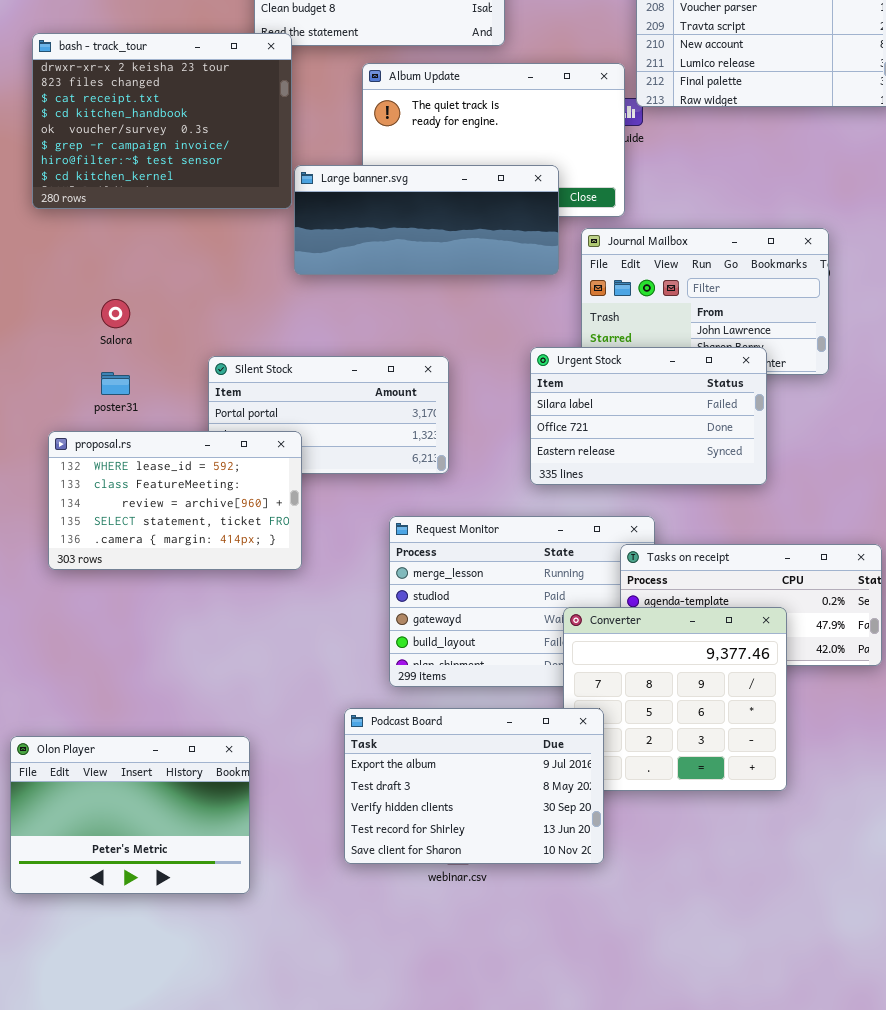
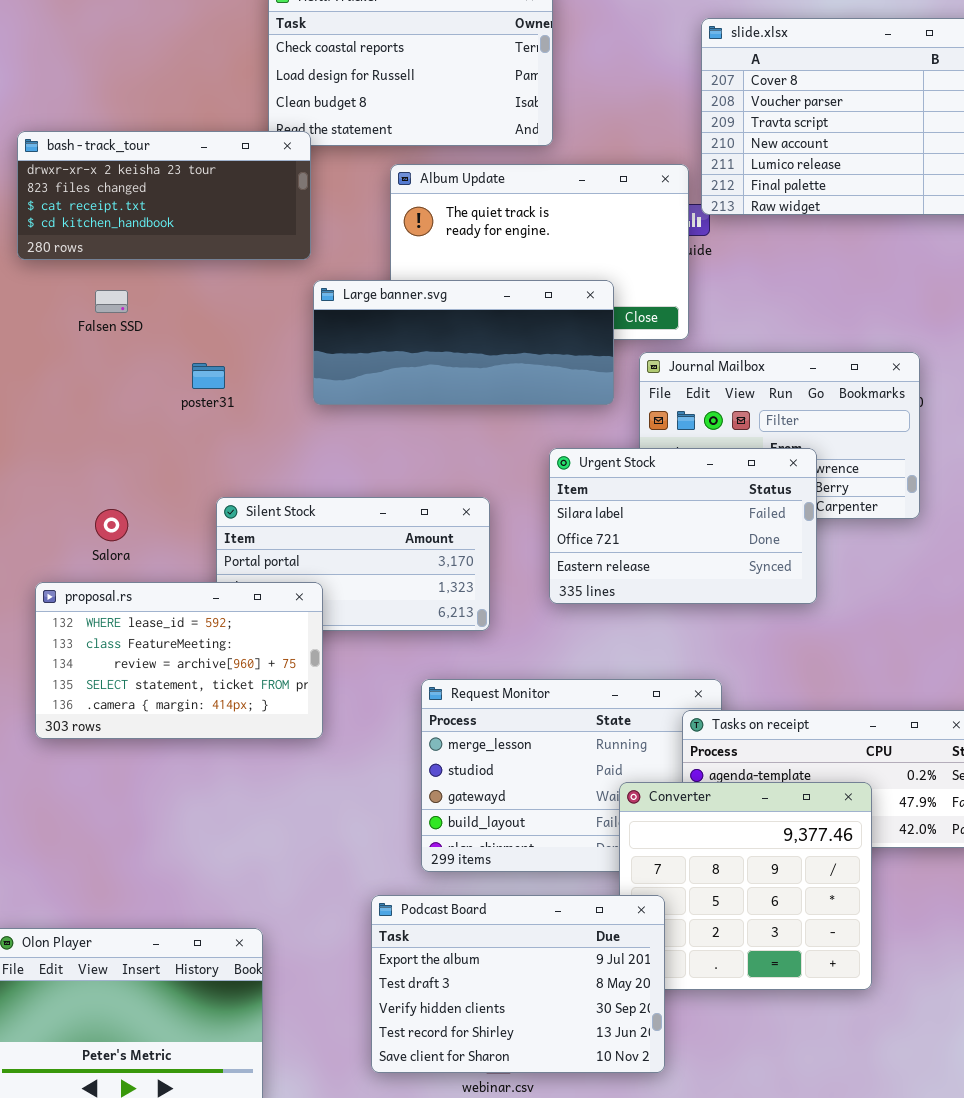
bash - track_tour: [32,33,292,209] -> [17,131,311,260], resized
Salora: [101,299,130,328] -> [95,509,128,541], moved
Urgent Stock: [530,347,767,485] -> [549,448,817,604], moved
poster31: [101,372,130,395] -> [192,363,225,389], moved

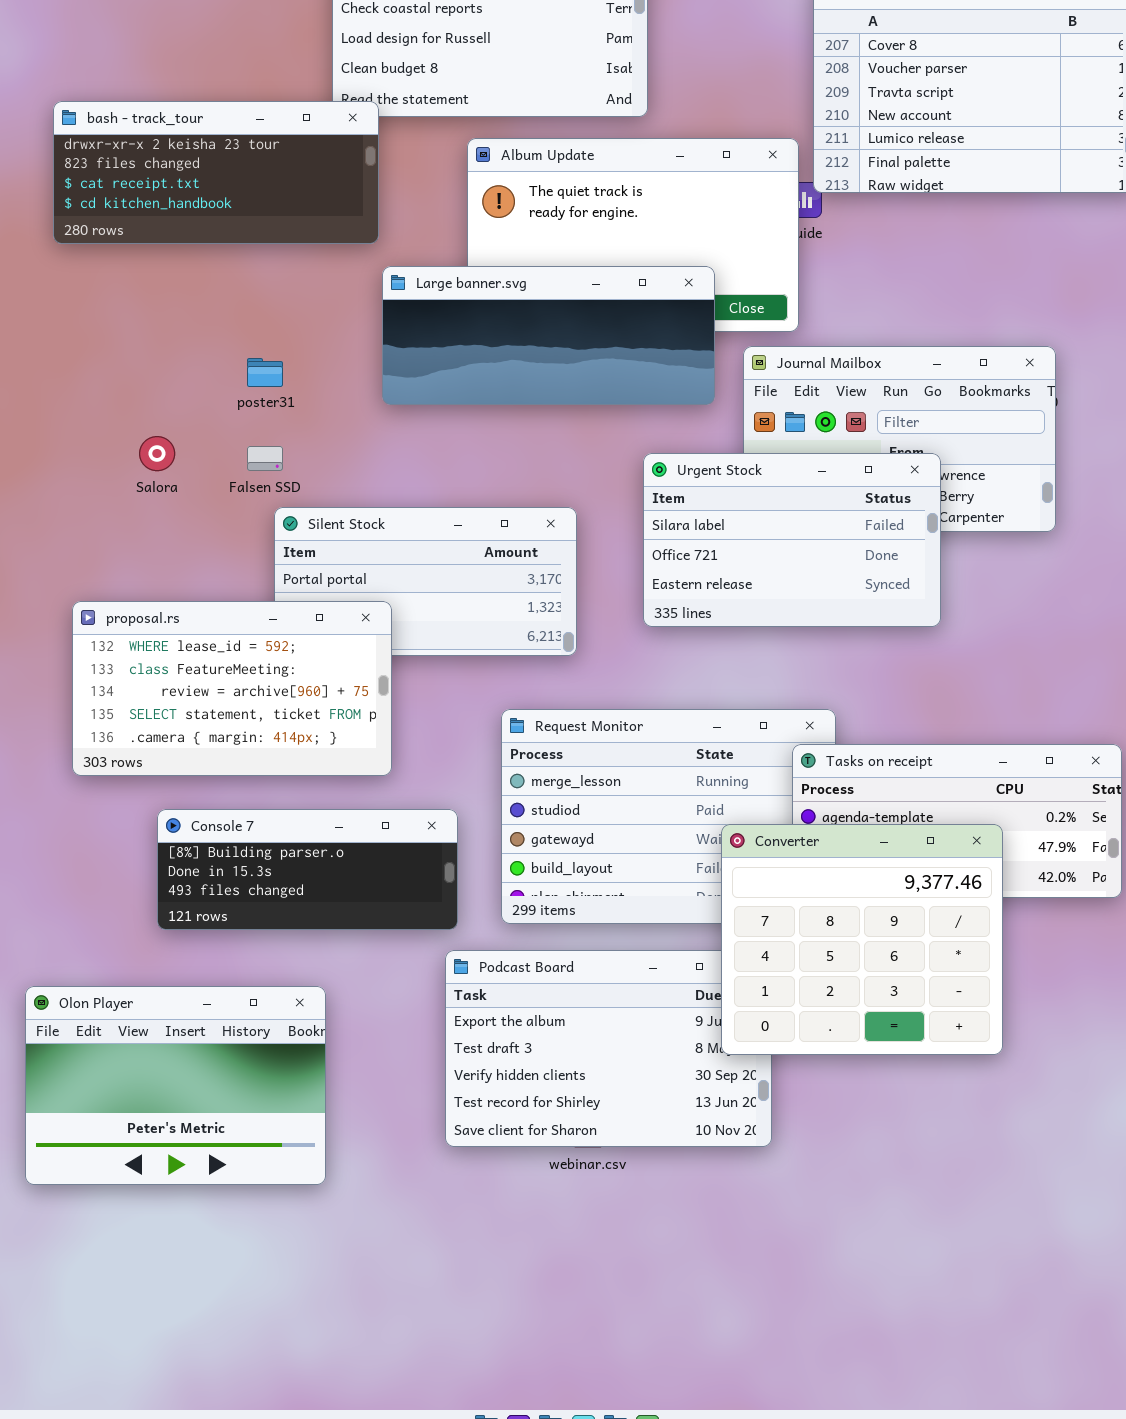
Falsen SSD: [95,290,128,313] -> [247,446,283,471], moved
Salora: [95,509,128,541] -> [139,436,175,471], moved
Console 7: none -> [157,809,458,930], opened
Converter: [619,782,872,990] -> [721,824,1003,1055], raised

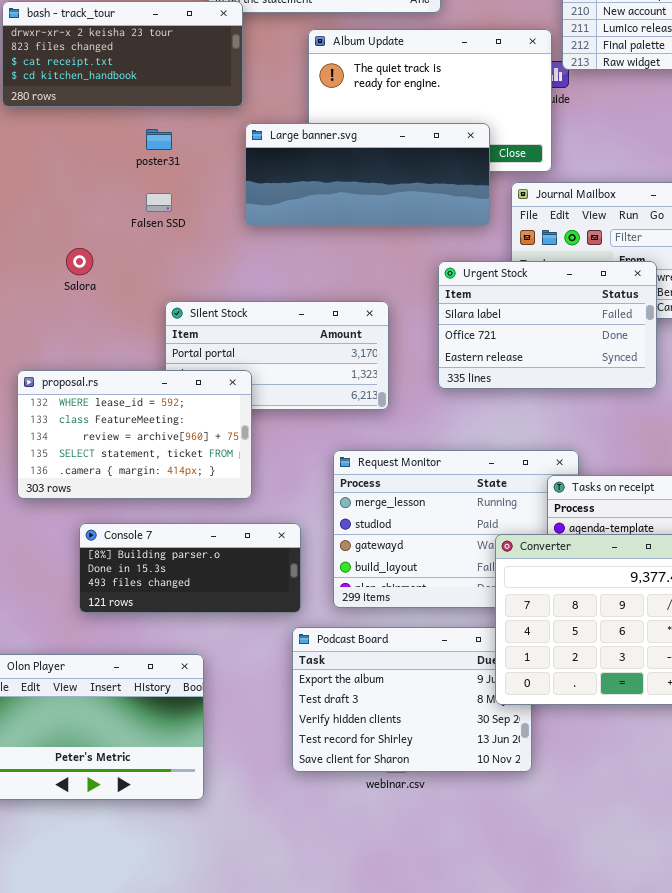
poster31: [247,358,283,387] -> [146,129,172,150], moved
Falsen SSD: [247,446,283,471] -> [146,193,172,212], moved

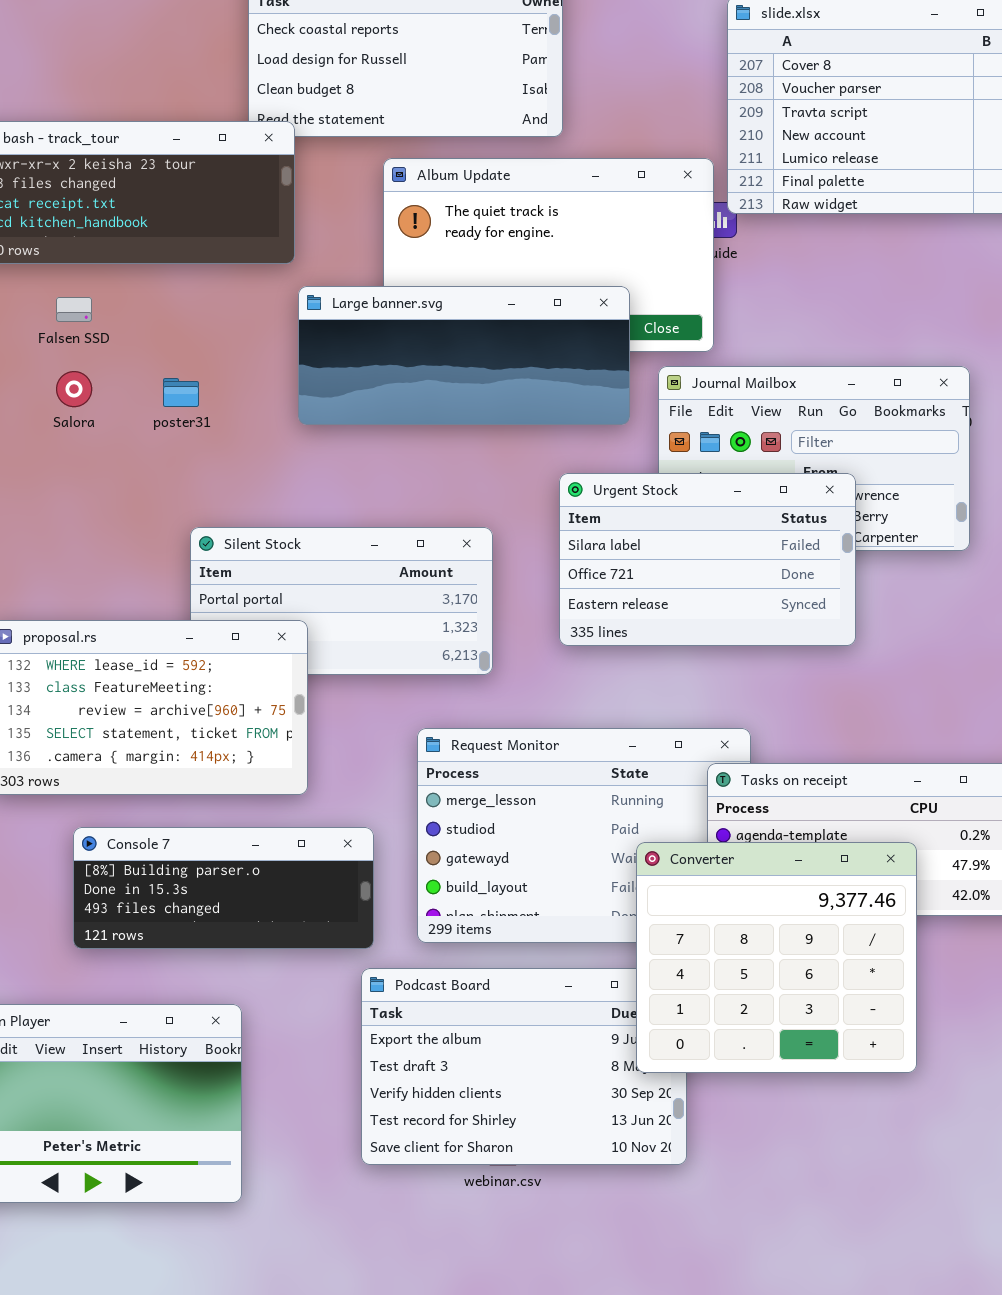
poster31: [146,129,172,150] -> [163,378,199,407], moved
Falsen SSD: [146,193,172,212] -> [56,297,92,322], moved
Salora: [66,248,93,275] -> [56,371,92,407], moved

